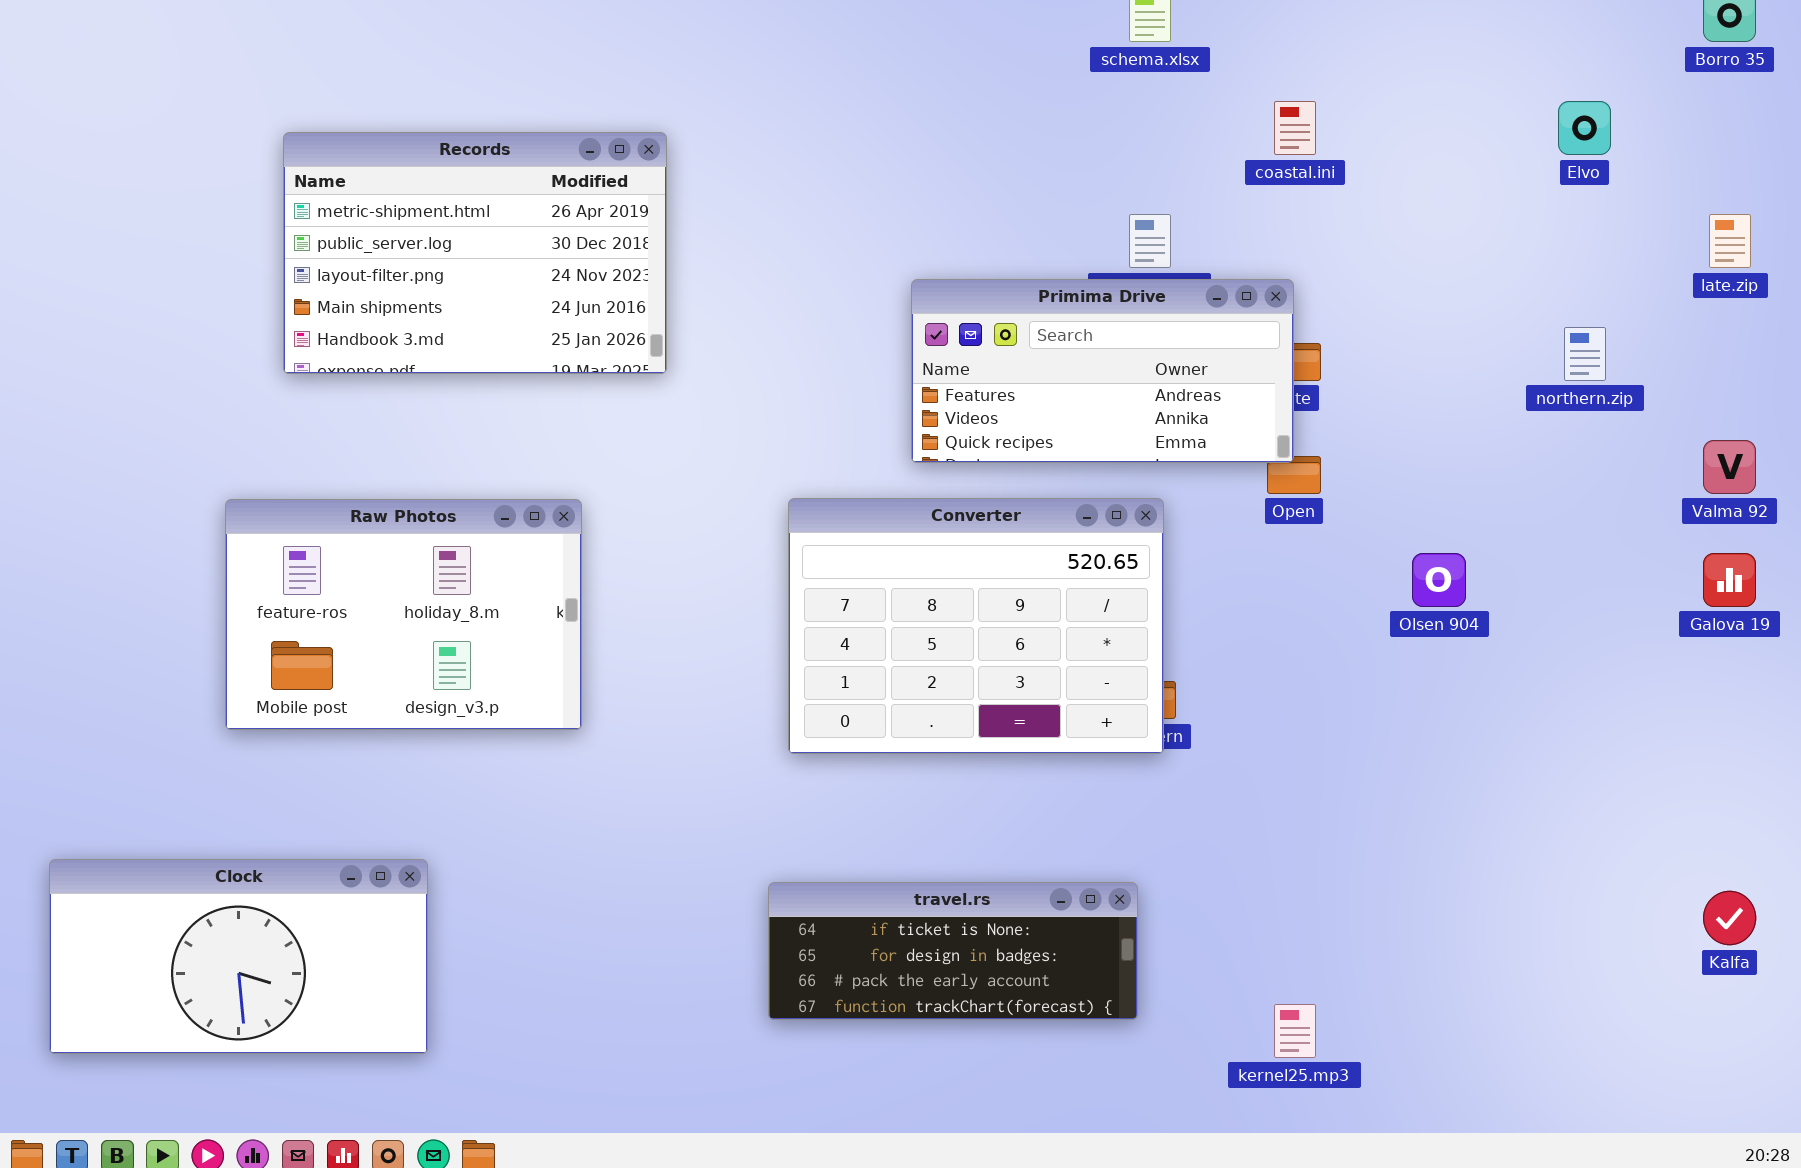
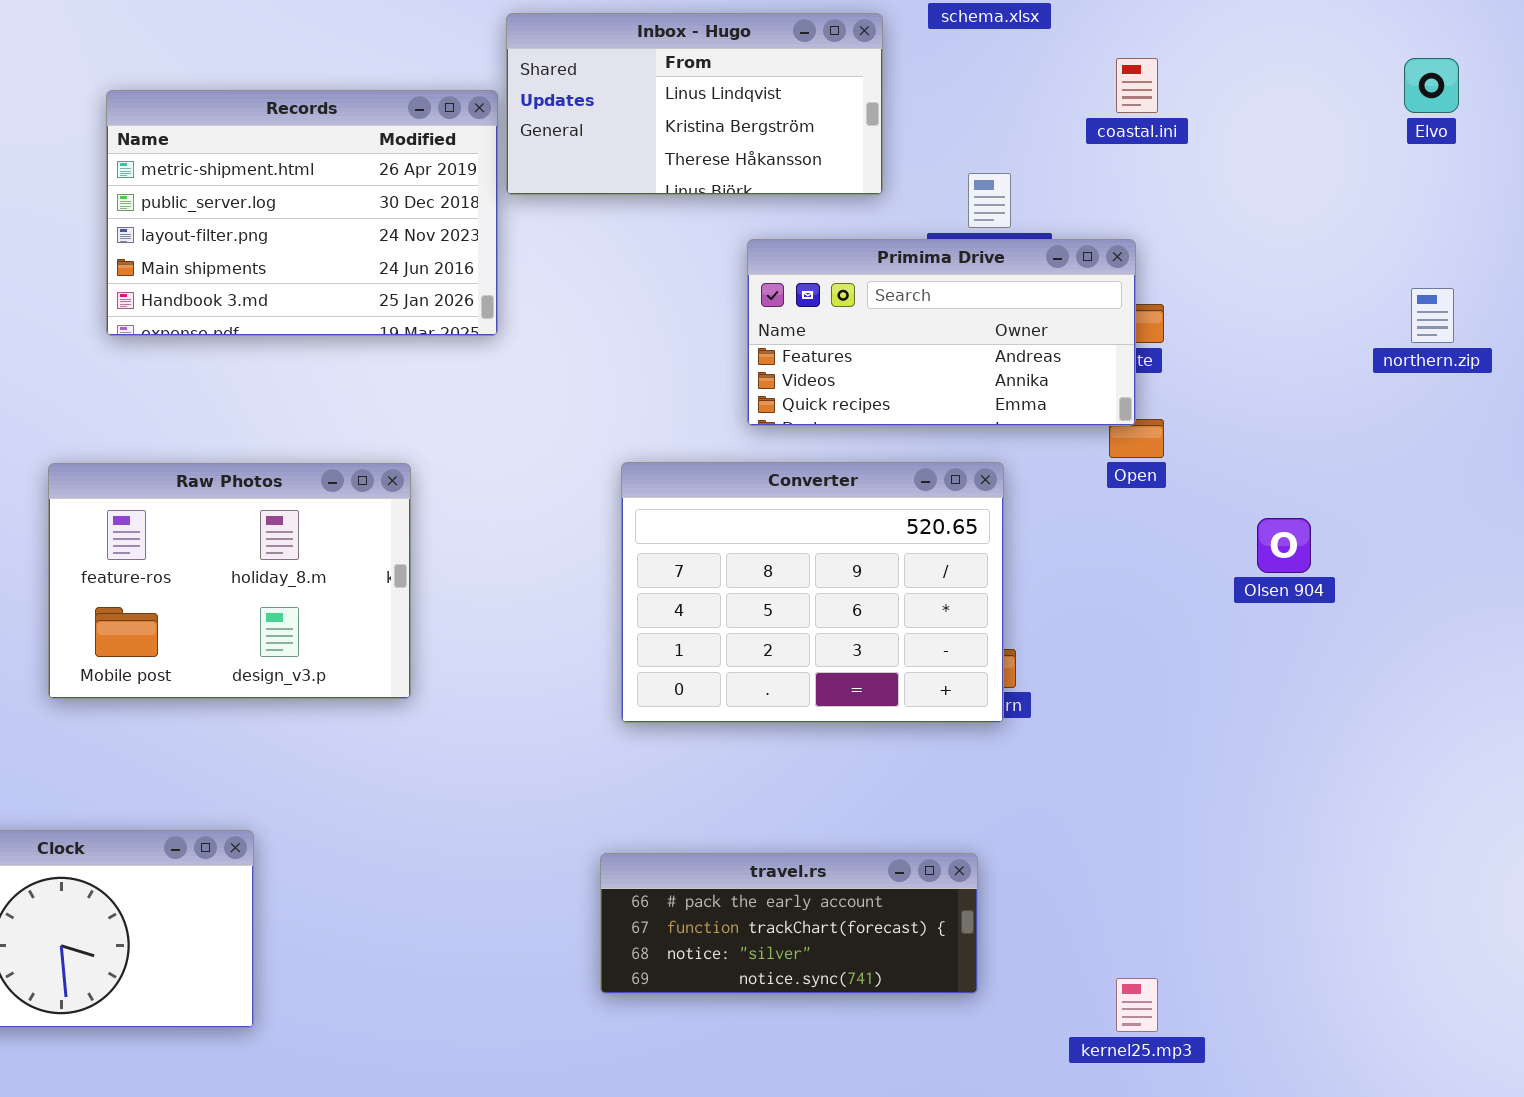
Inbox - Hugo: none -> [506,13,883,195], opened
travel.rs: [768,882,1138,1020] -> [600,853,978,994], scrolled down 2 rows

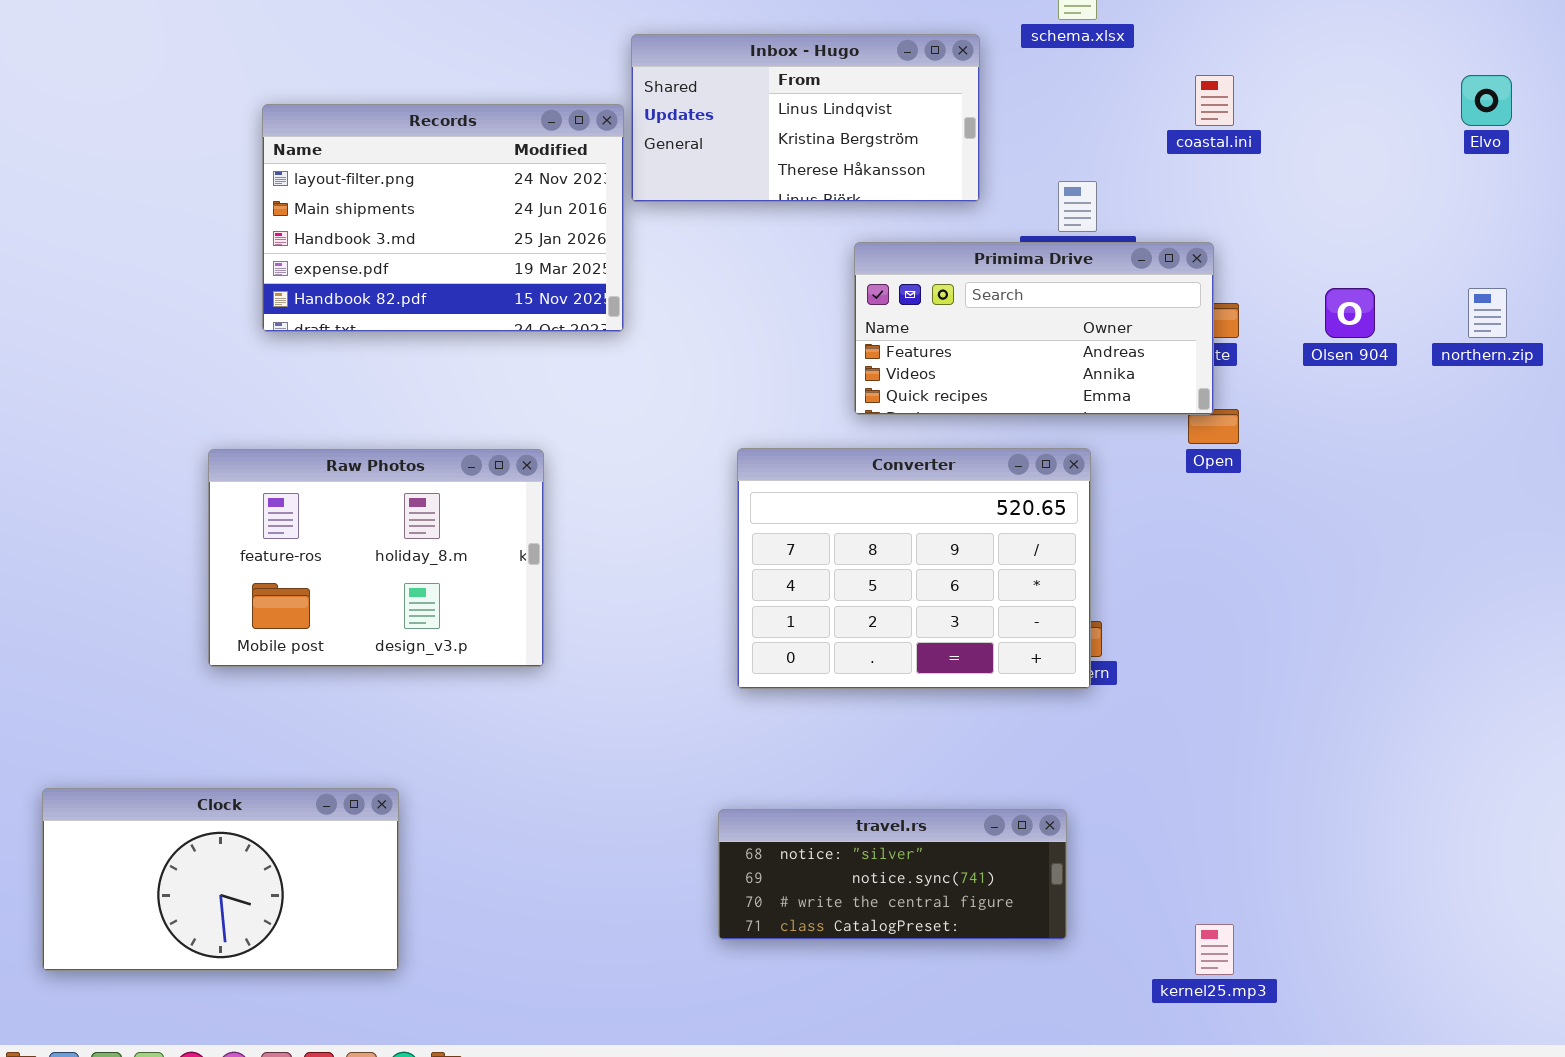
Records: [106,90,498,336] -> [262,104,624,332], scrolled down 2 rows
Olsen 904: [1257,518,1311,573] -> [1325,288,1375,338], moved
travel.rs: [600,853,978,994] -> [718,809,1067,940], scrolled down 2 rows

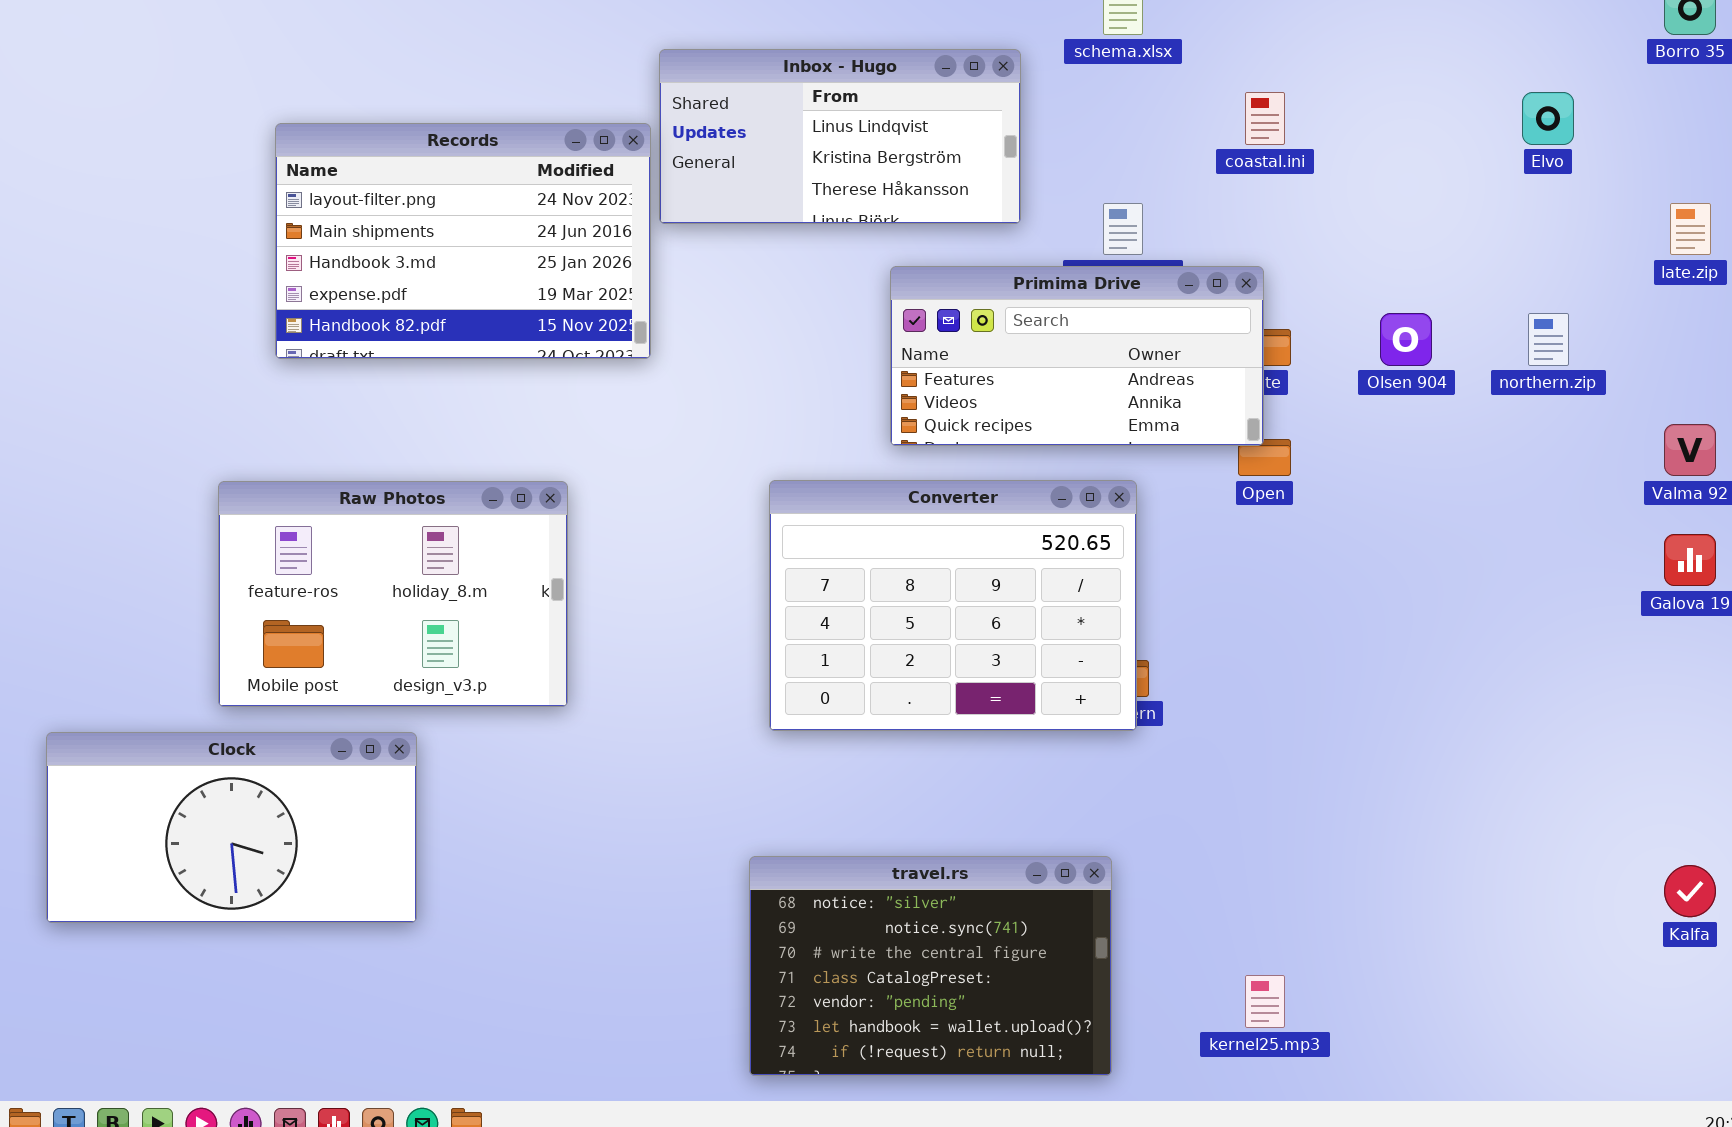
Clock: [42,788,399,971] -> [46,732,417,923], moved
travel.rs: [718,809,1067,940] -> [749,856,1112,1076], resized

